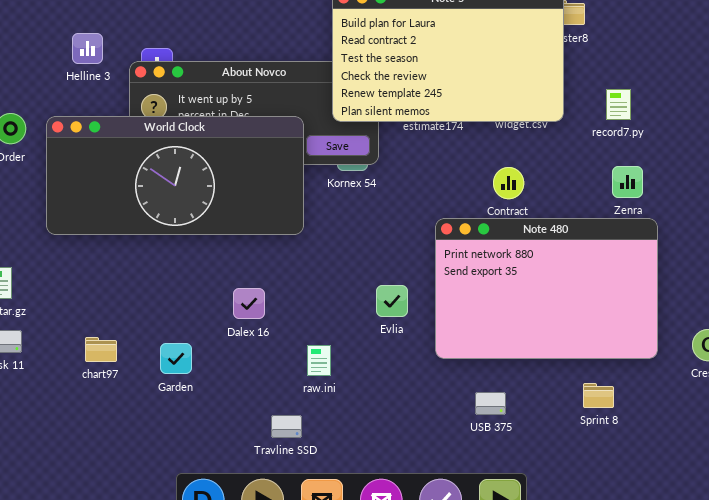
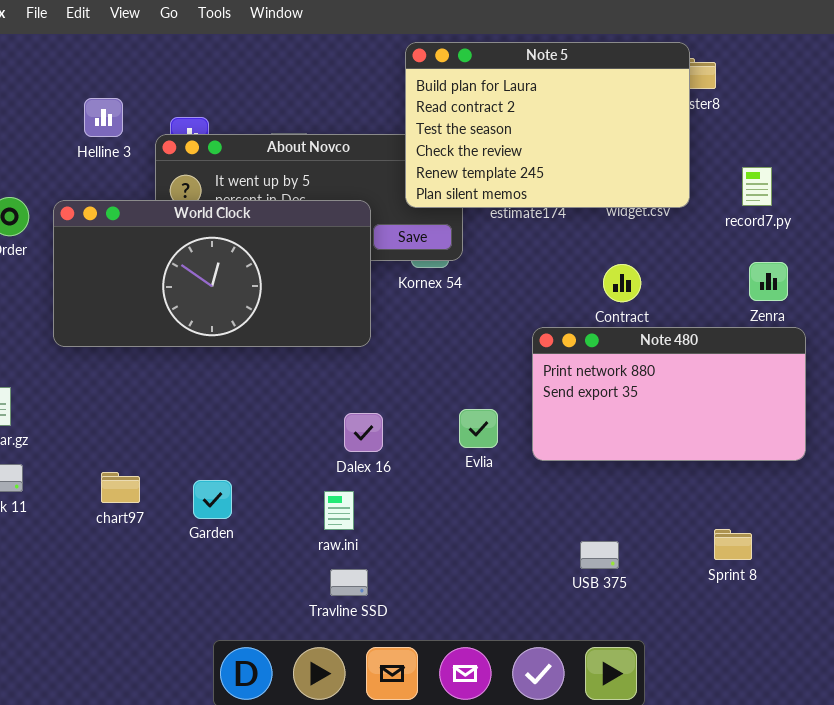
Note 480: [435,218,658,359] -> [532,327,806,461], resized
Dalex 16: [233,288,265,319] -> [344,413,383,452], moved
raw.ini: [307,345,331,376] -> [324,491,354,530], moved

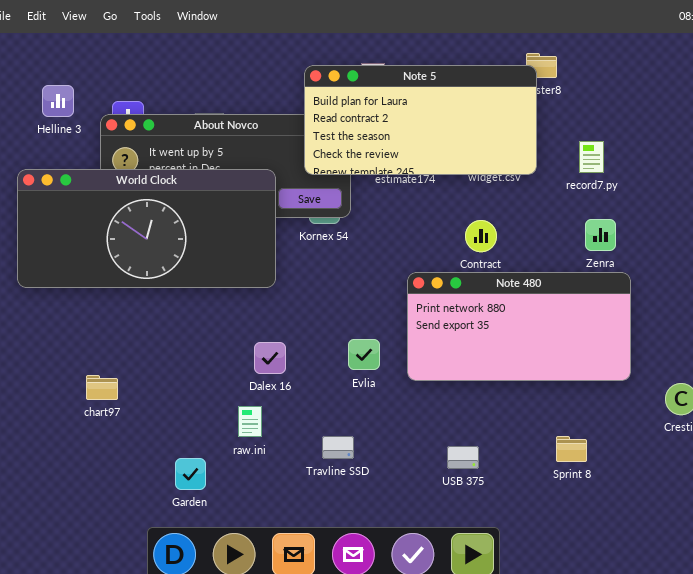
Note 5: [405,42,690,208] -> [304,65,537,175], resized
chart97: [101,472,140,503] -> [86,375,118,400], moved
Garden: [193,480,232,519] -> [175,458,206,490], moved
Travline SSD: [330,569,368,596] -> [322,436,354,459], moved

